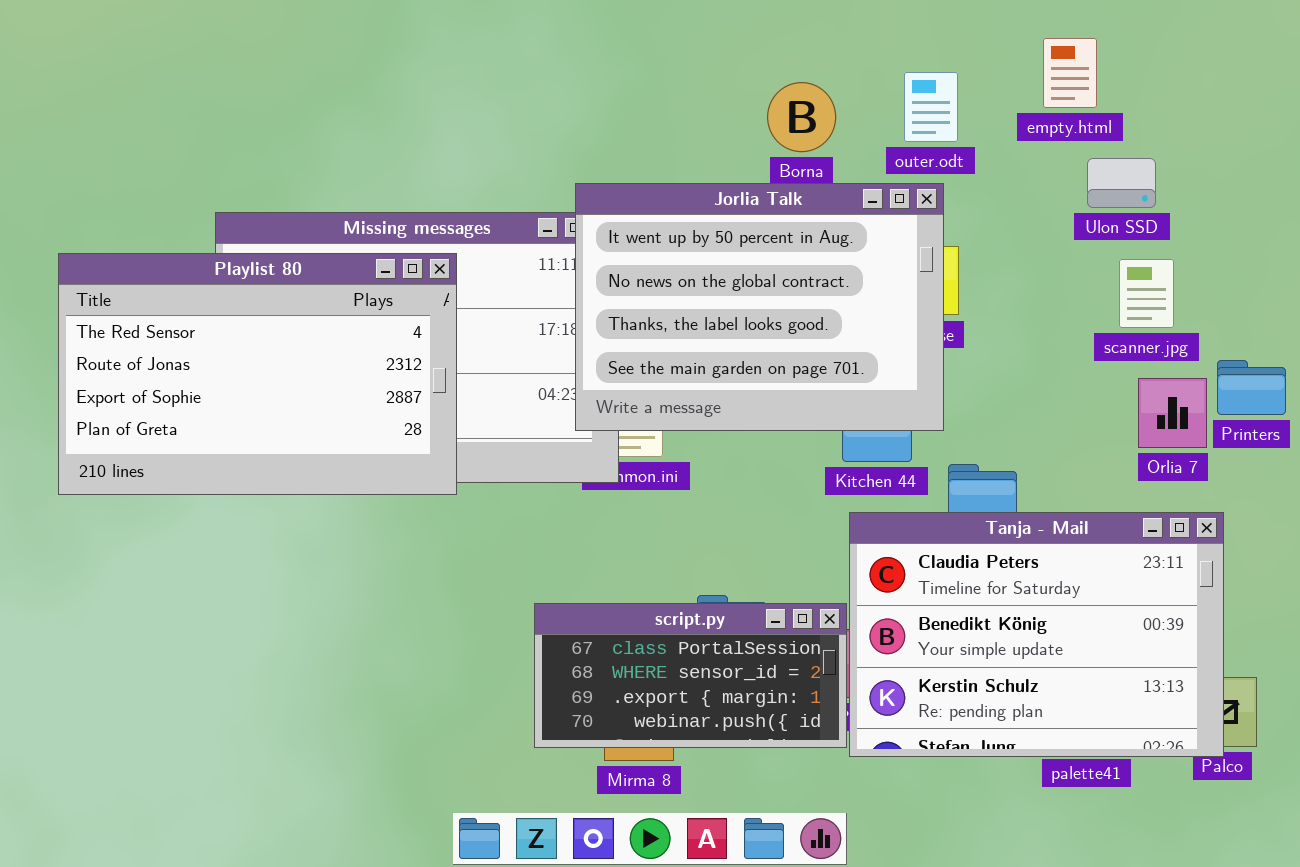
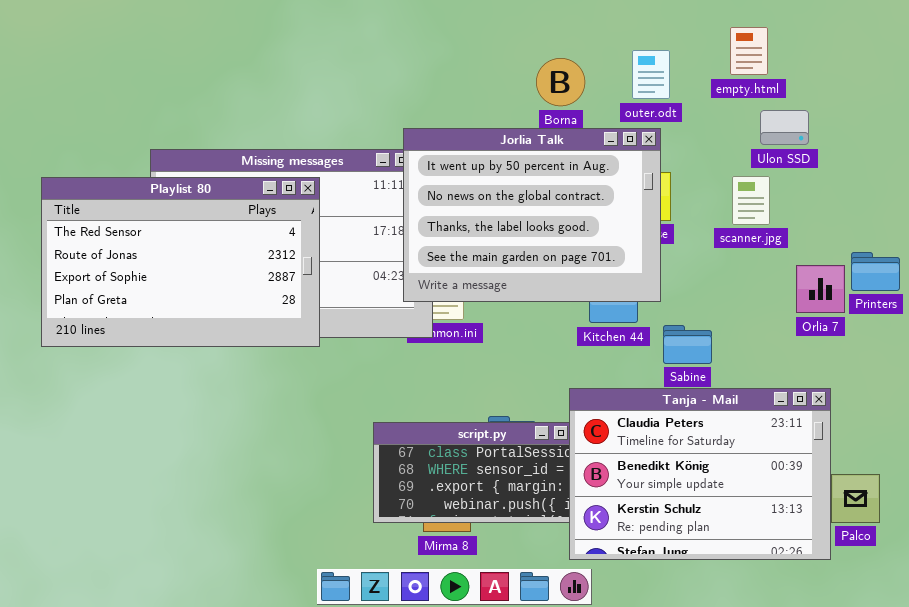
scanner.jpg: [1119,259,1174,328] -> [732,176,770,225], moved
Tanja - Mail: [849,512,1224,757] -> [569,388,831,560], moved

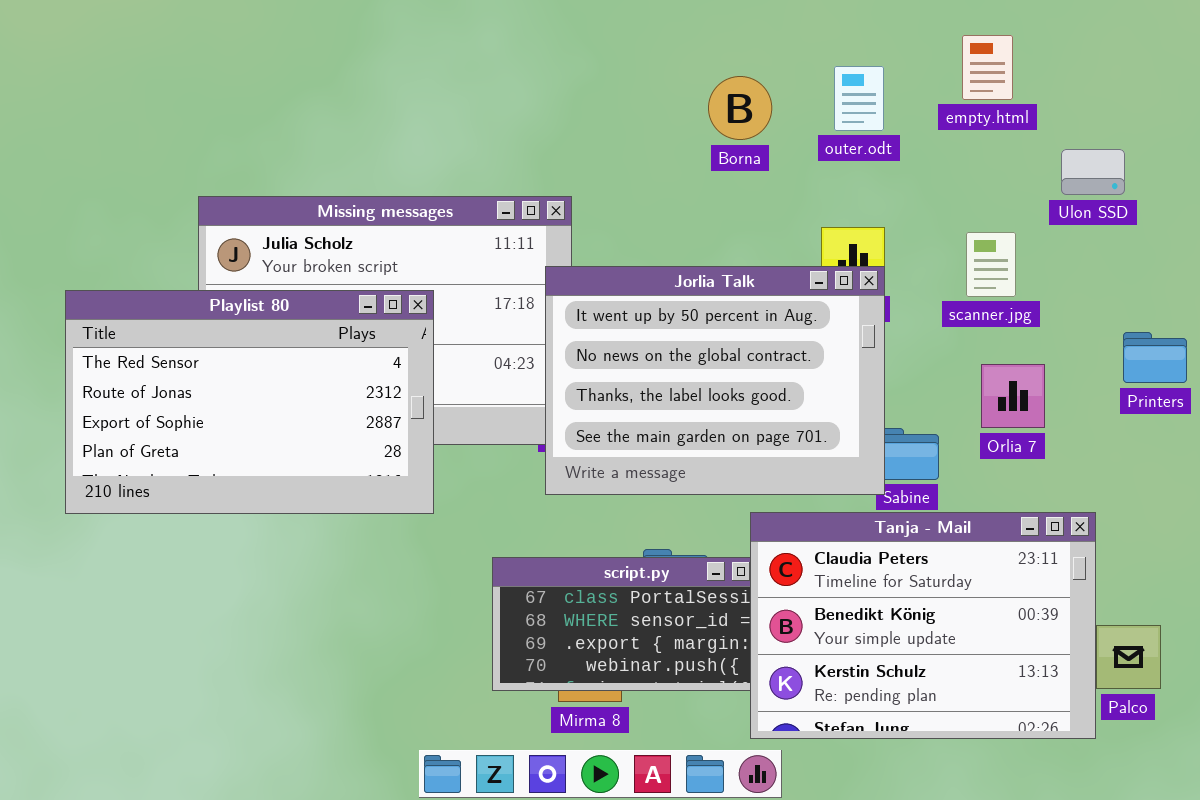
Ulon SSD: [760,110,809,145] -> [1061,149,1125,195], moved
Jorlia Talk: [403,128,661,302] -> [545,266,885,495], moved
Playlist 80: [41,177,320,347] -> [65,290,434,514], moved
Orlia 7: [796,265,845,313] -> [981,364,1045,428], moved

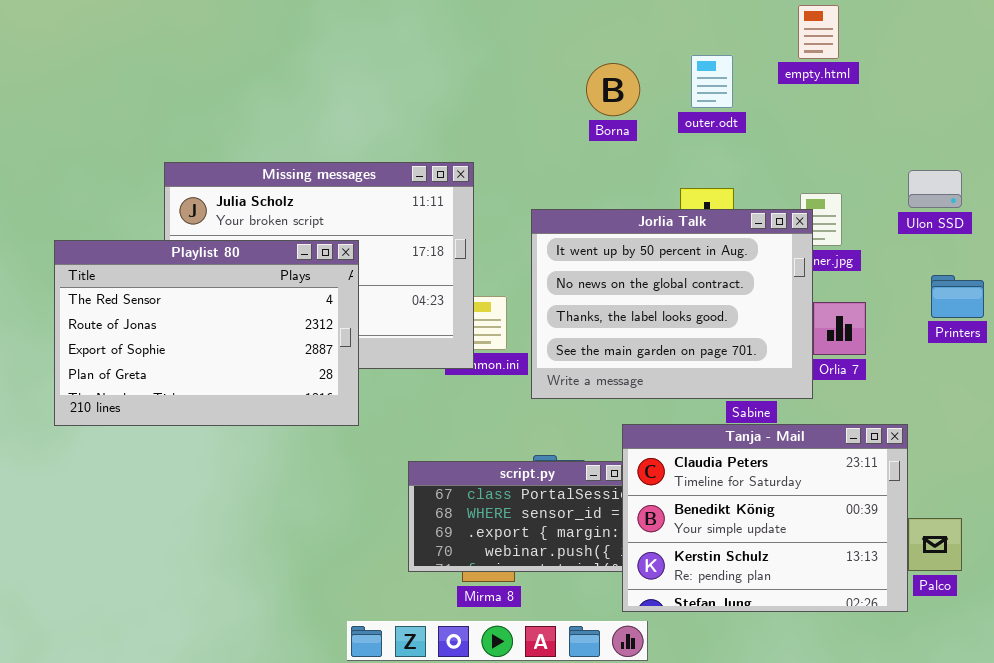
empty.html: [962,35,1013,100] -> [798,5,839,59], moved
Ulon SSD: [1061,149,1125,195] -> [908,170,962,208], moved
Jorlia Talk: [545,266,885,495] -> [531,209,813,399], moved

